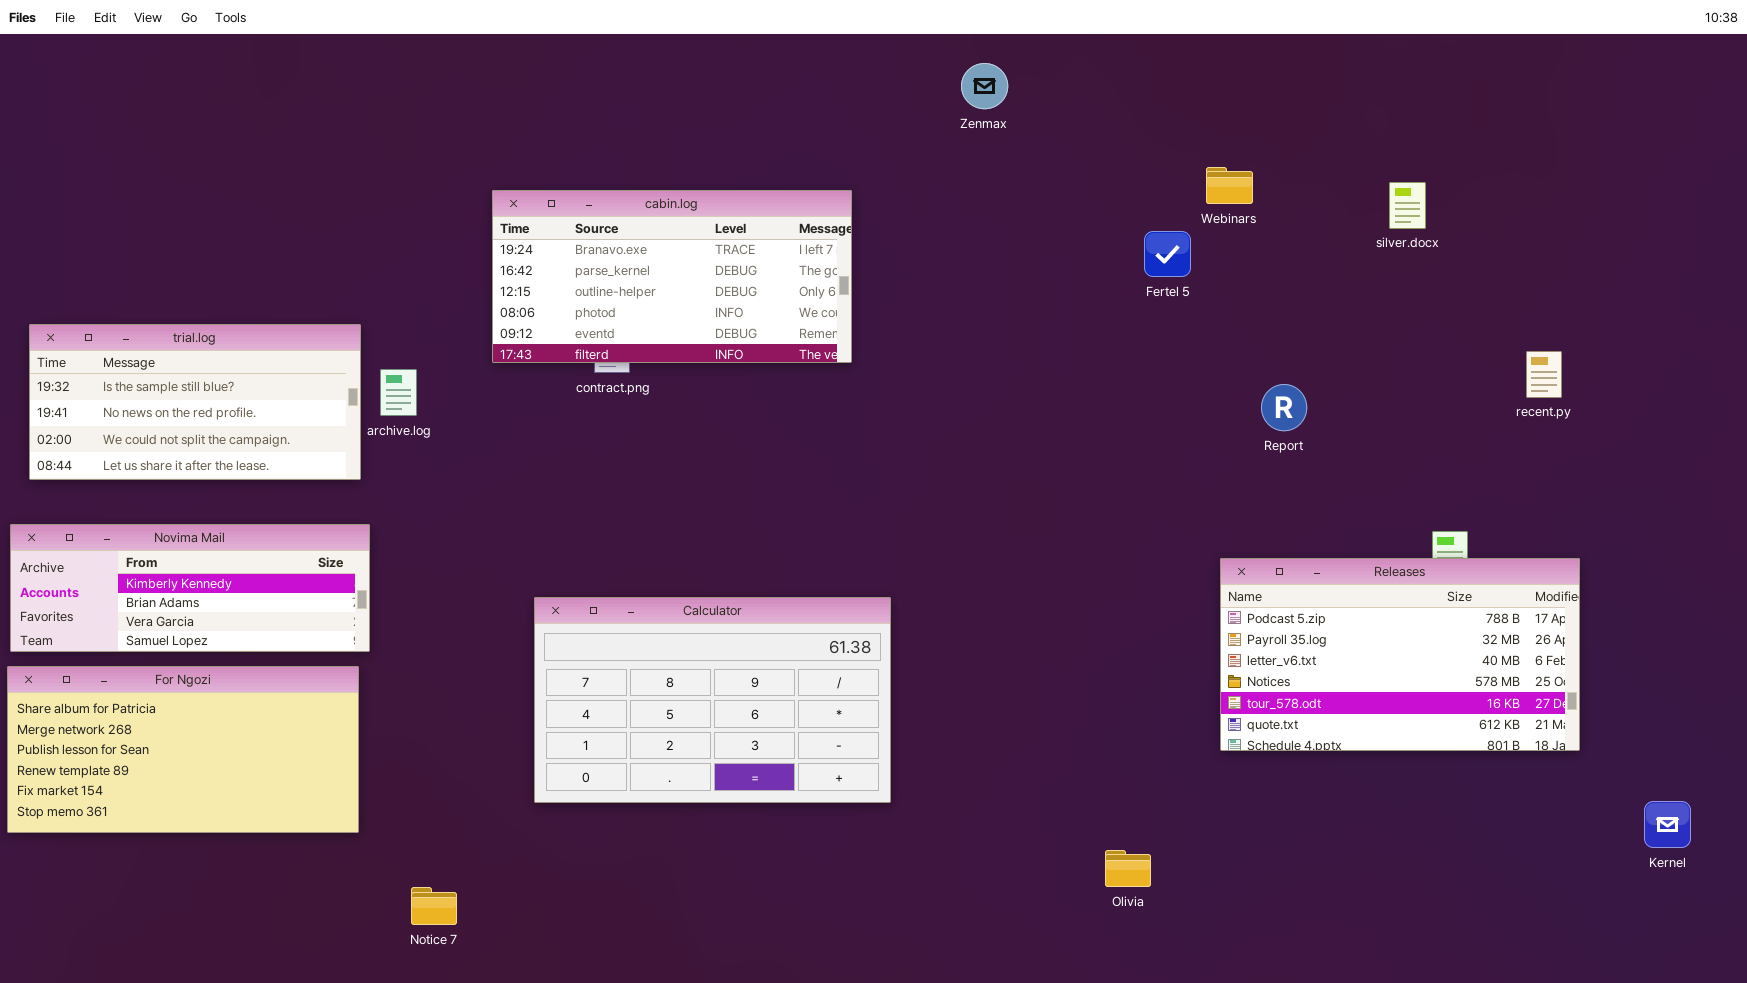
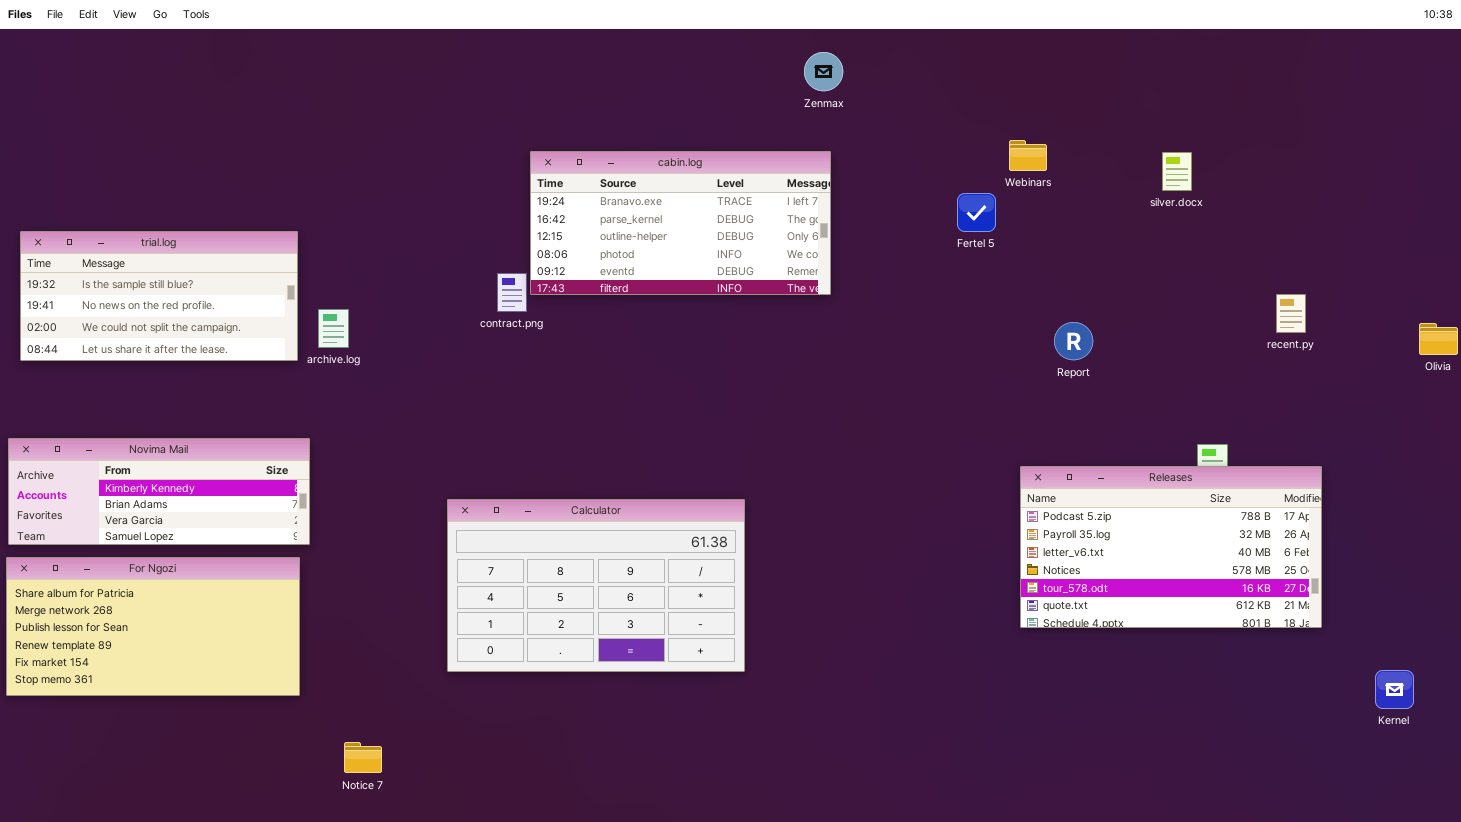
cabin.log: [492,190,852,363] -> [530,151,831,295], moved
trial.log: [29,324,361,480] -> [20,231,298,361], moved
Olivia: [1105,850,1151,887] -> [1419,323,1458,355], moved

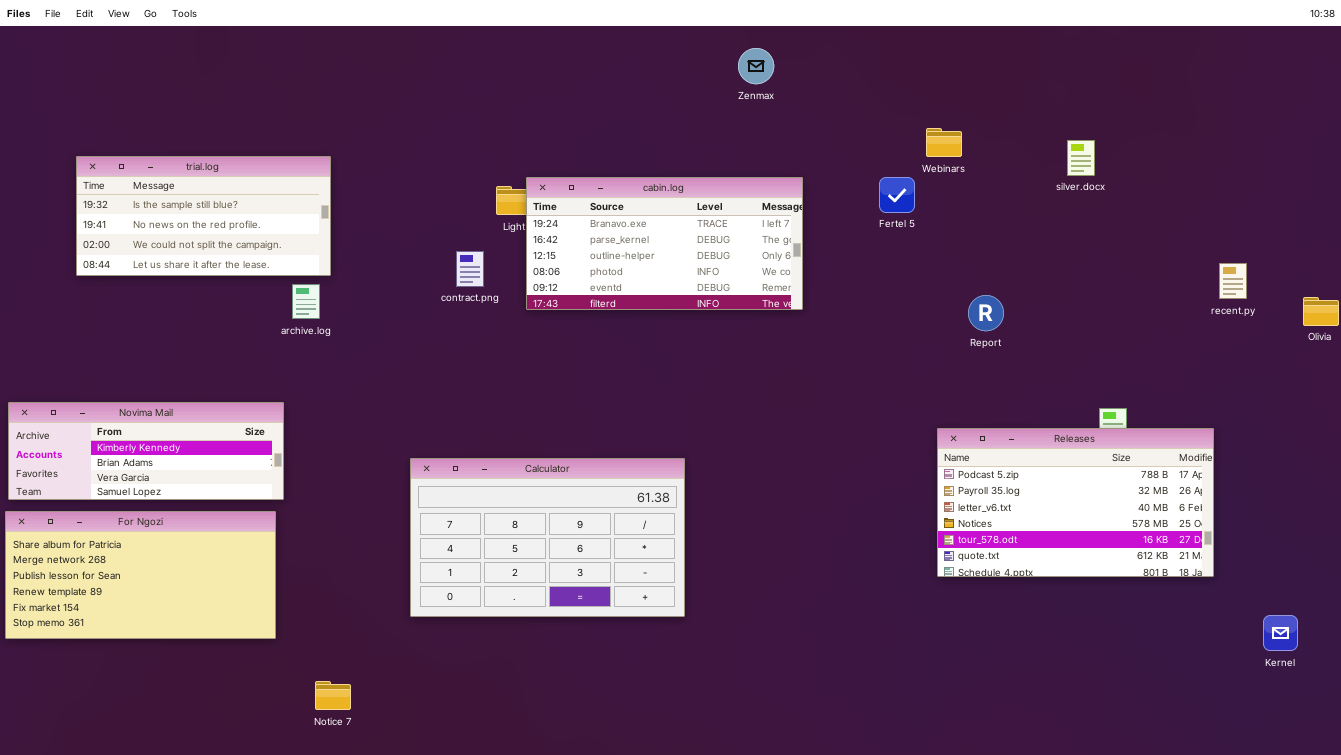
cabin.log: [530,151,831,295] -> [526,177,803,310], moved
trial.log: [20,231,298,361] -> [76,156,331,276], moved
recent.py: [1276,294,1306,333] -> [1219,263,1247,299], moved

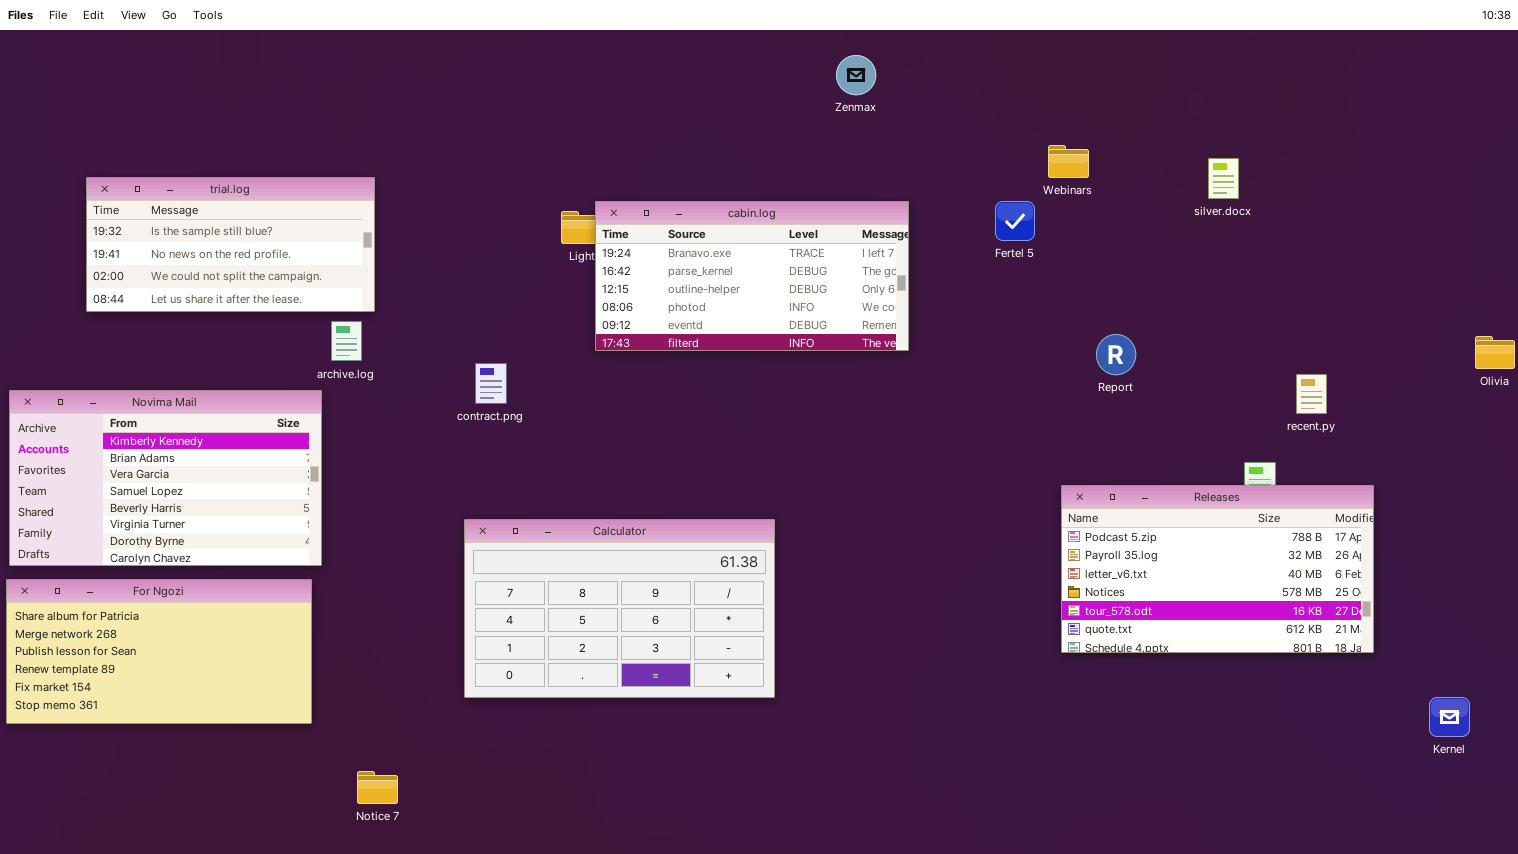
contract.png: [456,251,484,287] -> [475,363,507,404], moved
recent.py: [1219,263,1247,299] -> [1296,374,1327,414], moved
Novima Mail: [8,402,284,500] -> [9,390,322,566], resized

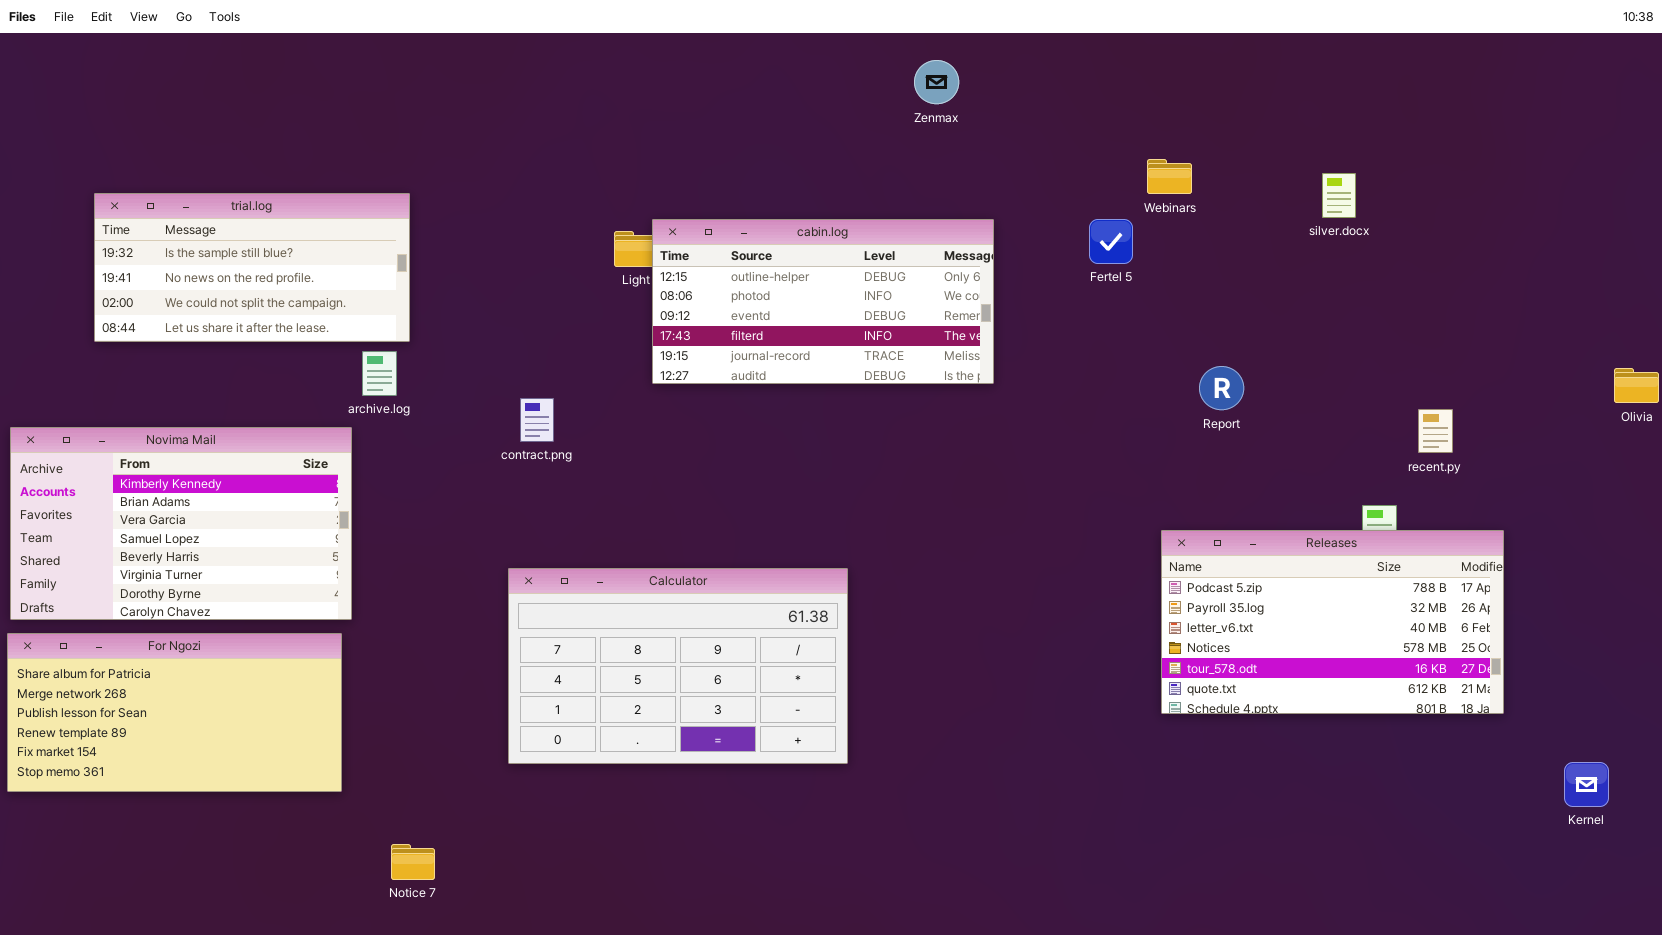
cabin.log: [595,201,909,351] -> [652,219,994,384], scrolled down 2 rows

